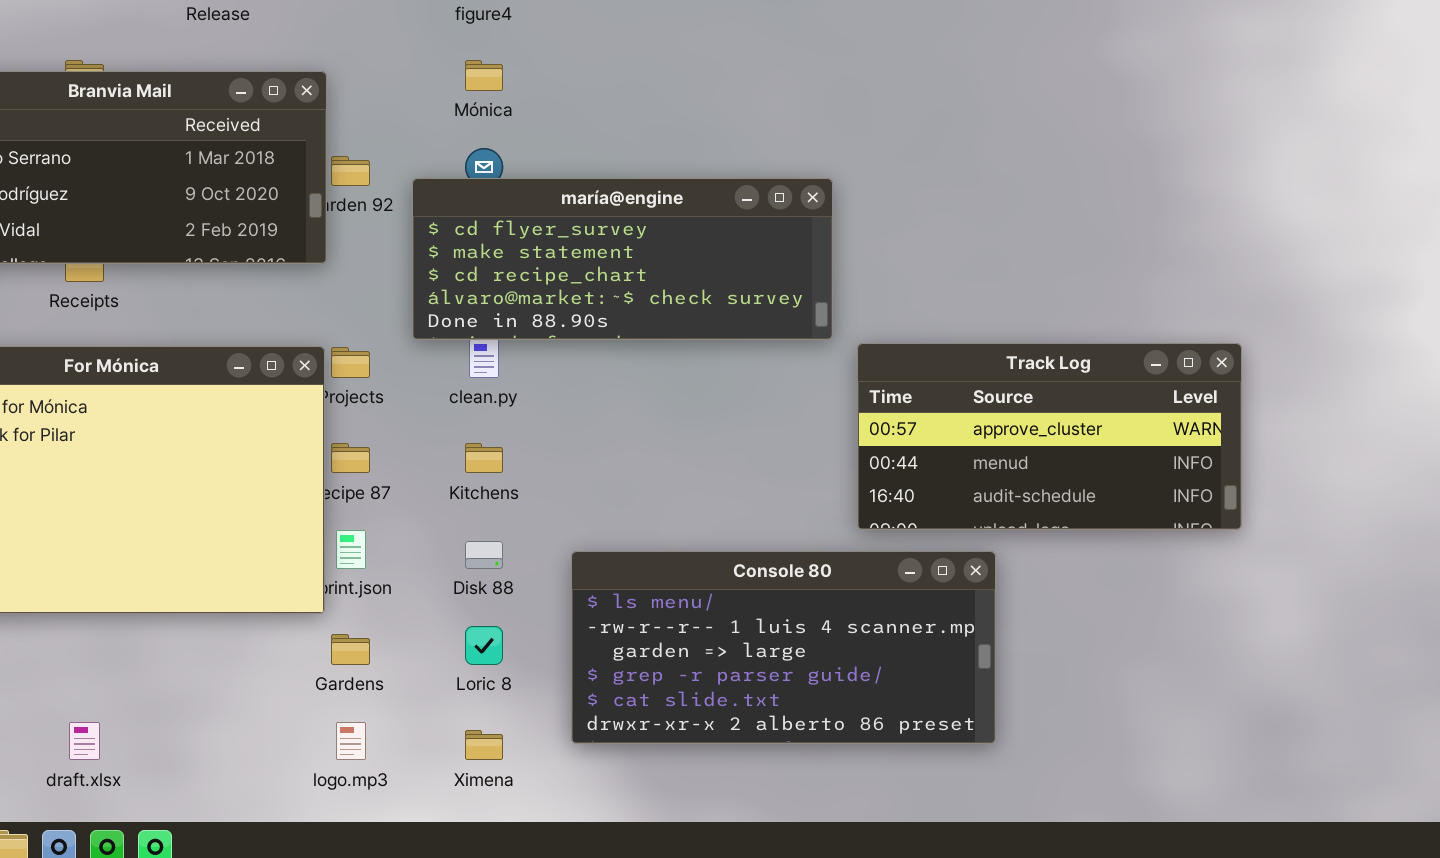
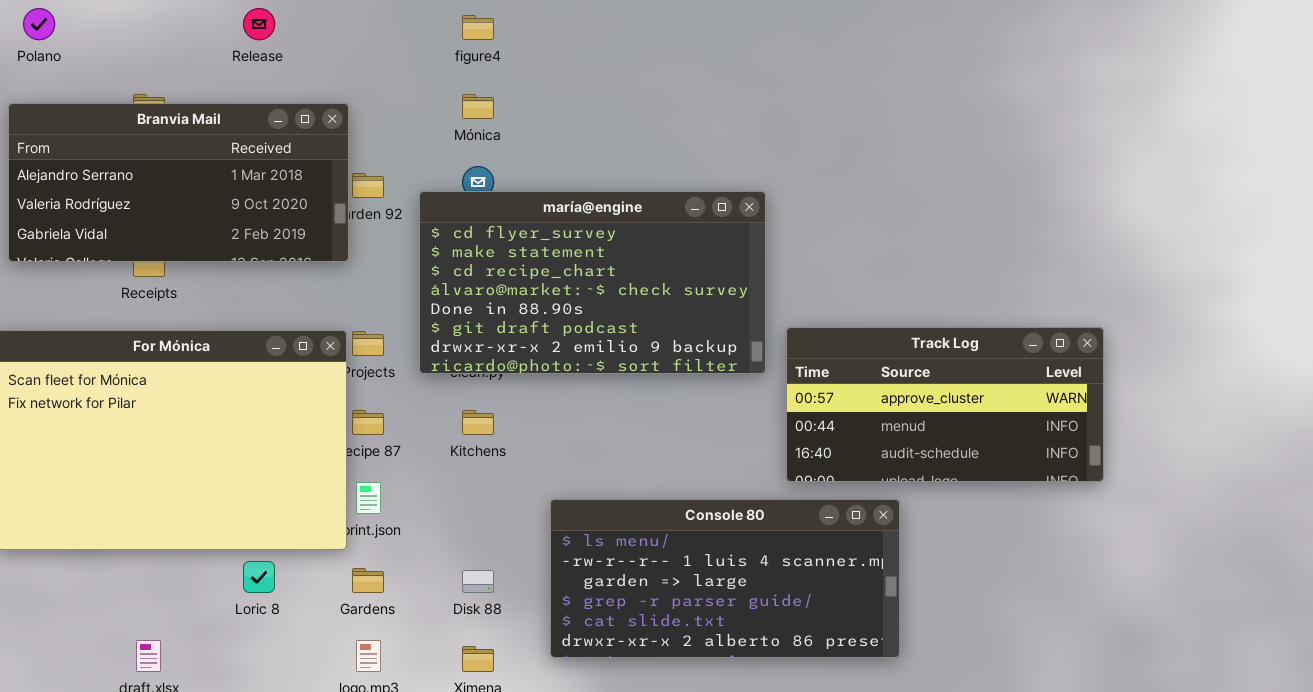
maría@engine: [412,178,833,340] -> [419,191,766,374], resized
Disk 88: [465,541,503,569] -> [462,570,494,593], moved
Loric 8: [465,626,503,665] -> [243,561,275,593], moved

